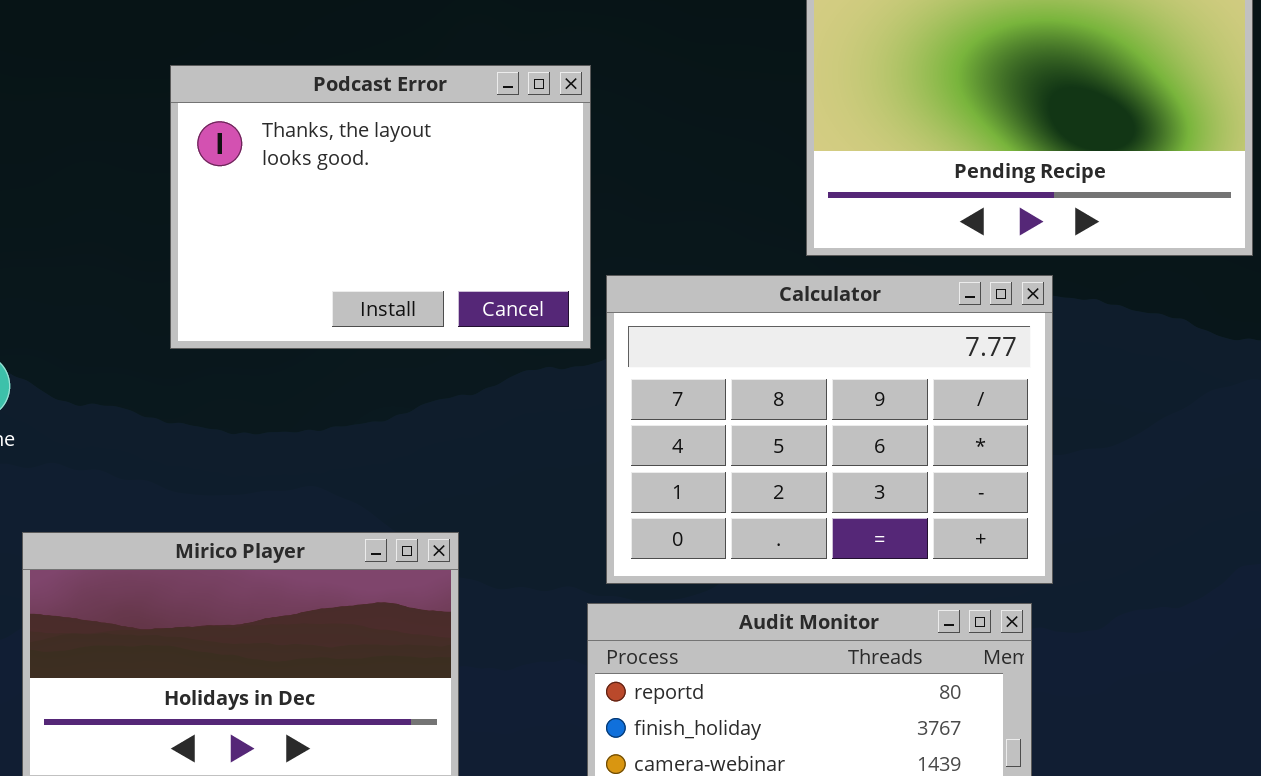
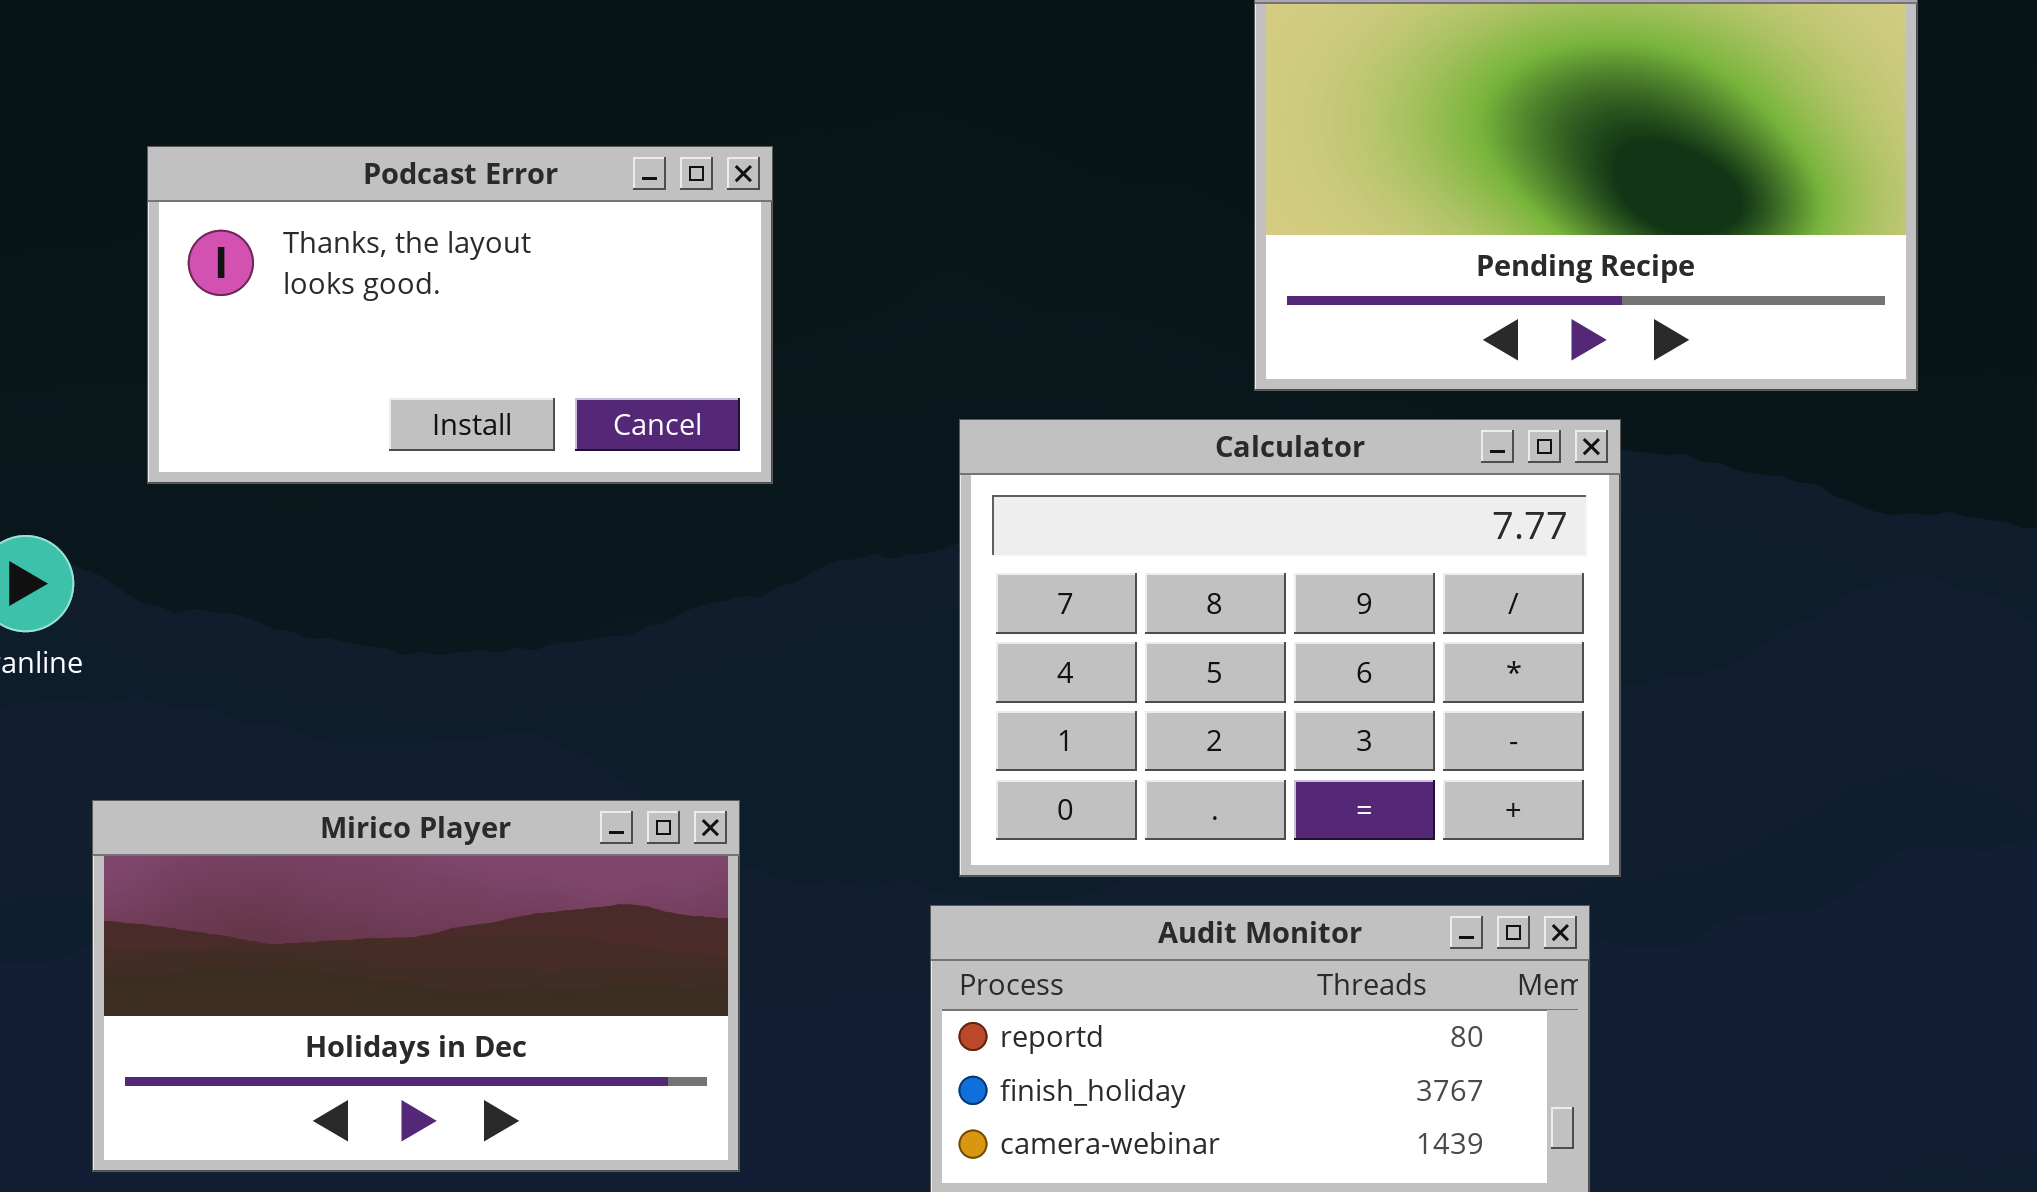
Podcast Error: [170,65,591,349] -> [147,146,773,484], moved, resized

